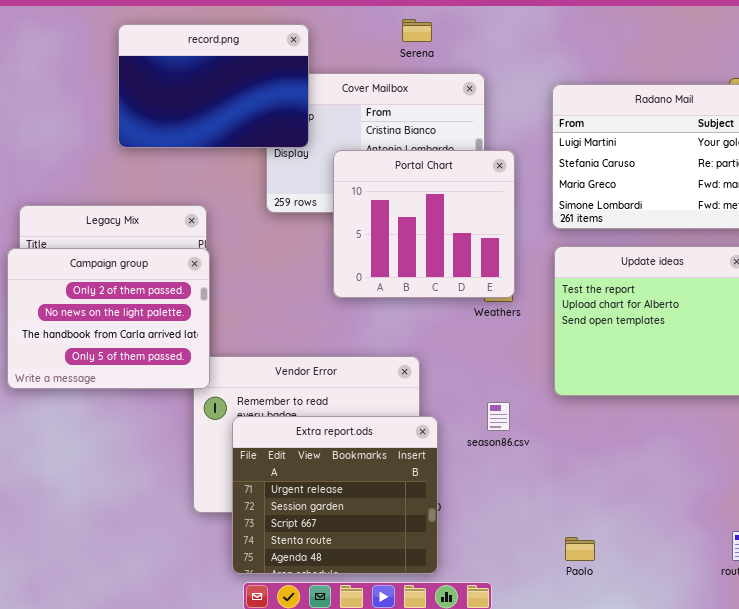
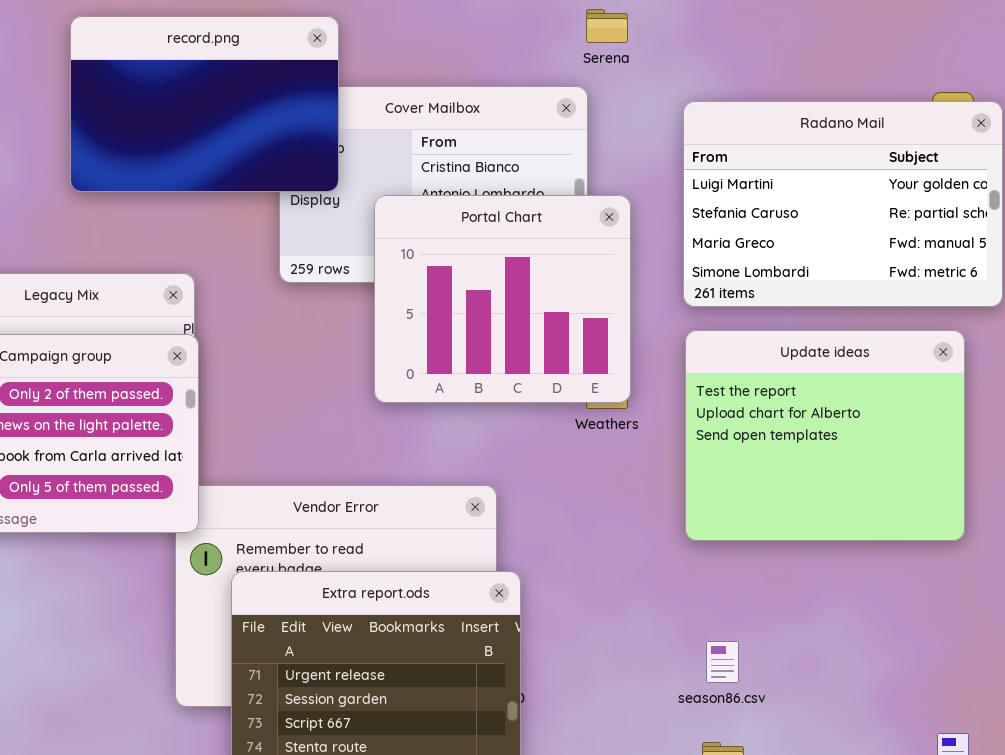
Serena: [402,19,432,42] -> [586,9,628,43], moved
season86.csv: [487,402,510,431] -> [706,641,739,683], moved

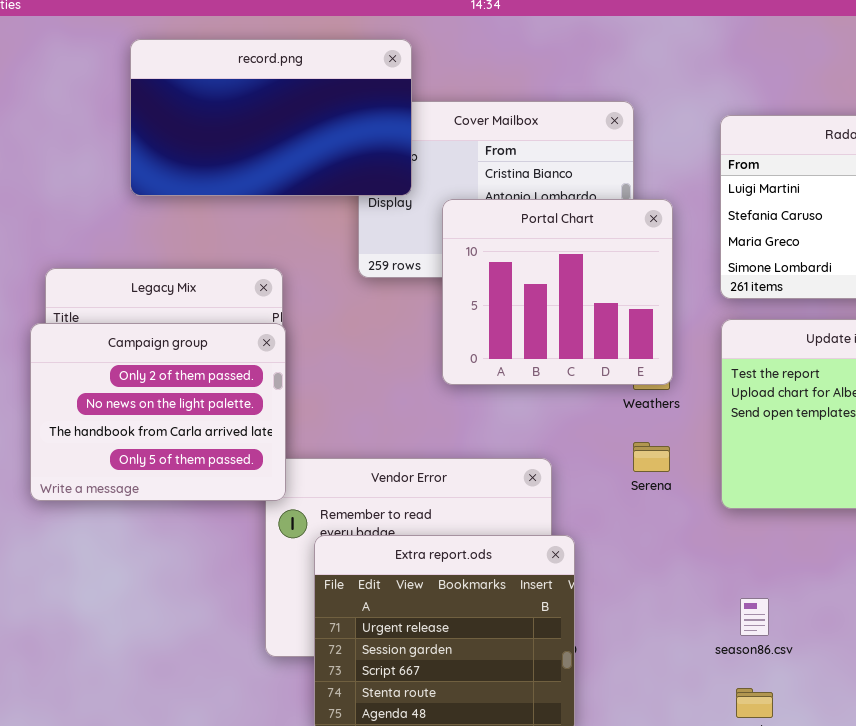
Serena: [586,9,628,43] -> [633,442,670,472], moved
record.png: [70,16,339,192] -> [130,39,412,196], resized

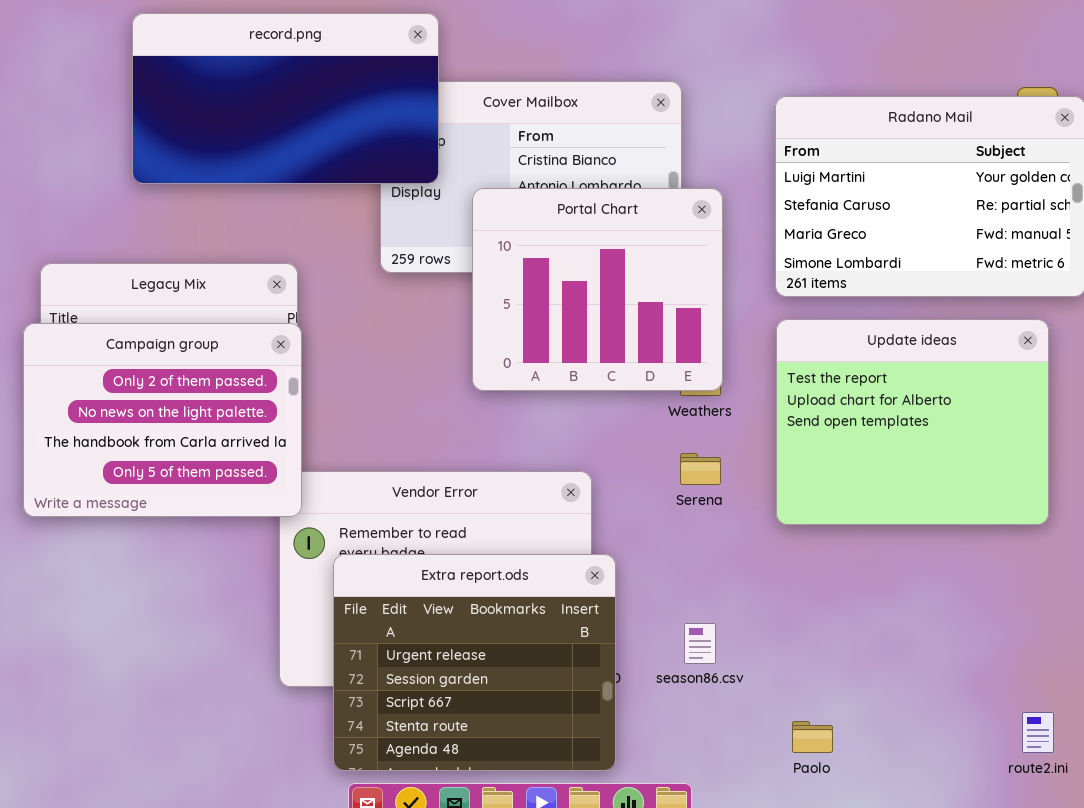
season86.csv: [740,598,769,636] -> [684,623,716,664], moved

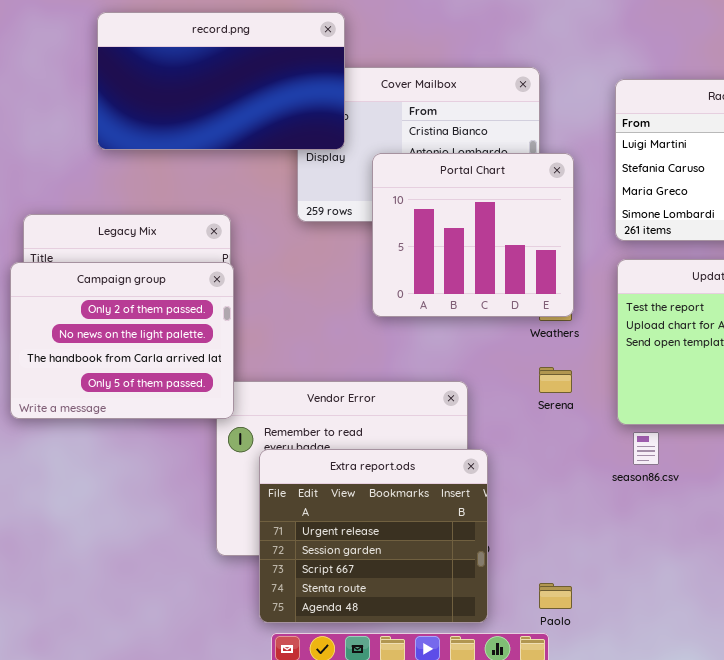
season86.csv: [684,623,716,664] -> [633,432,659,465], moved
Paolo: [792,721,833,753] -> [539,583,572,609], moved

